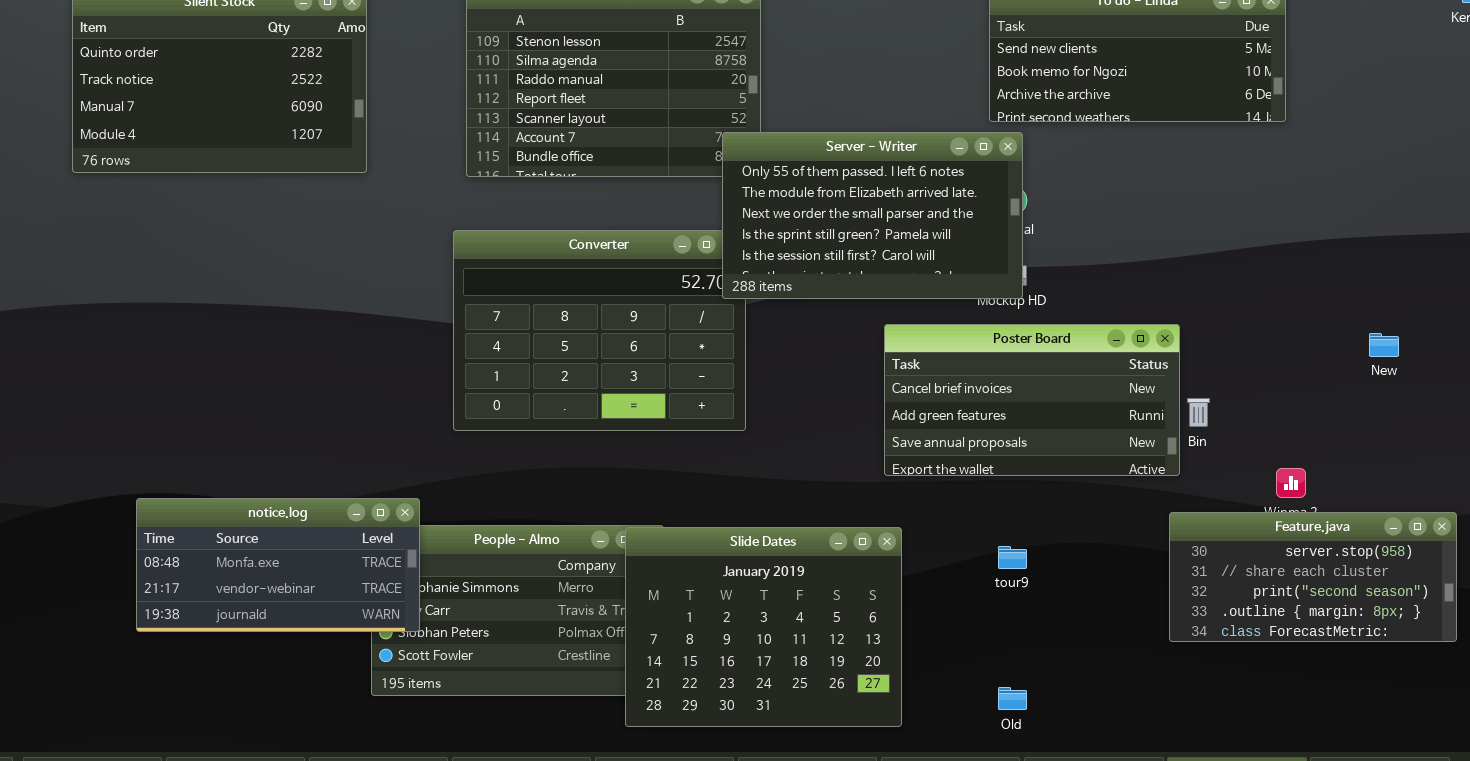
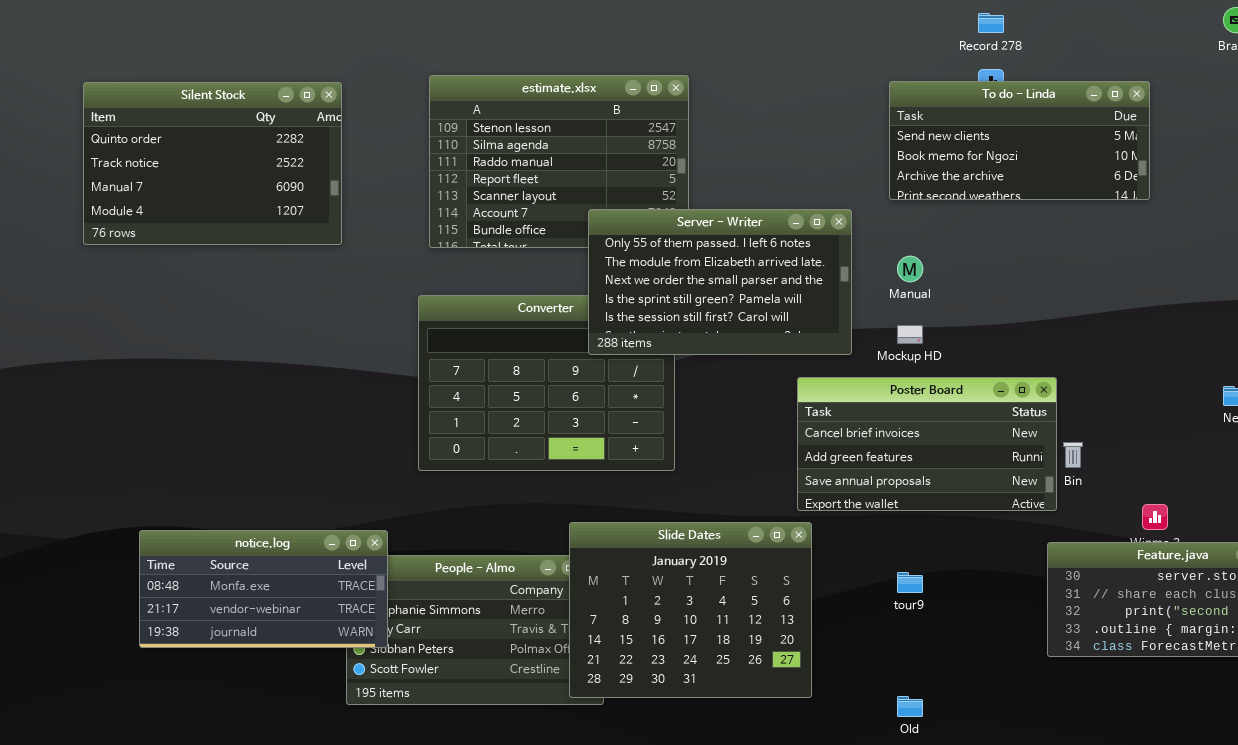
Server - Writer: [722,132,1023,299] -> [588,209,852,355], moved
Slide Dates: [625,527,902,727] -> [569,522,812,698], moved

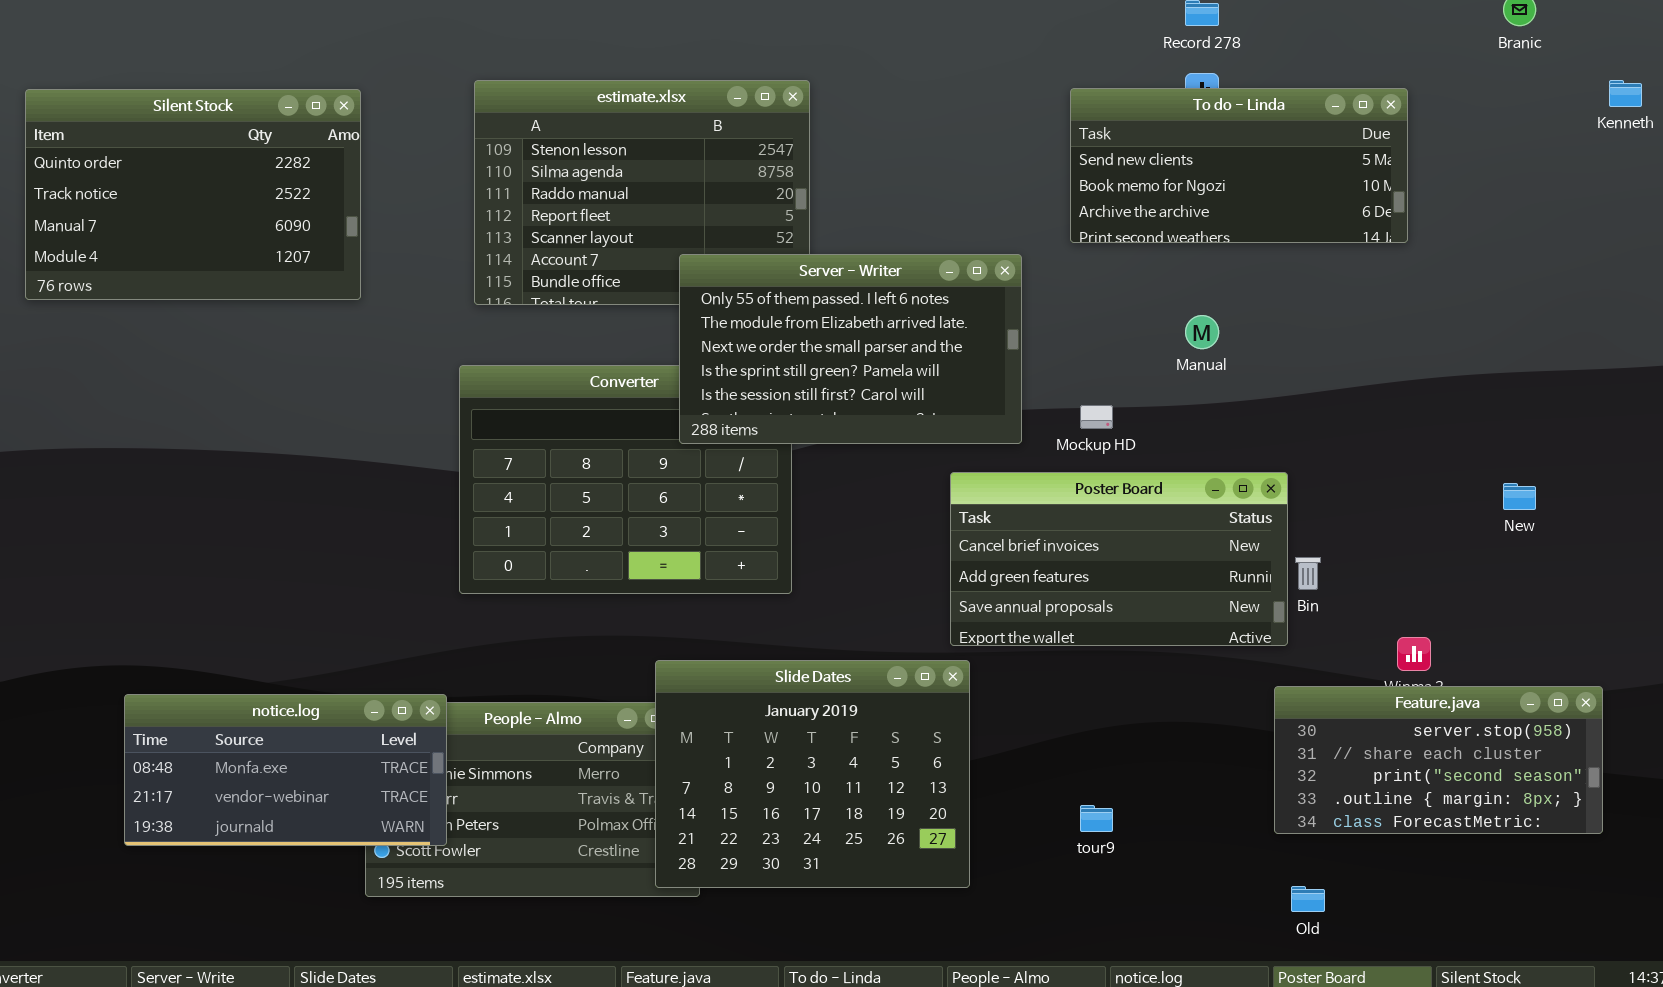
Manual: [897,256,923,282] -> [1185,315,1219,349], moved
notice.log: [139,530,388,648] -> [124,694,447,846], moved
tour9: [897,572,923,593] -> [1080,805,1113,832], moved
Old: [897,696,923,717] -> [1291,886,1325,912], moved

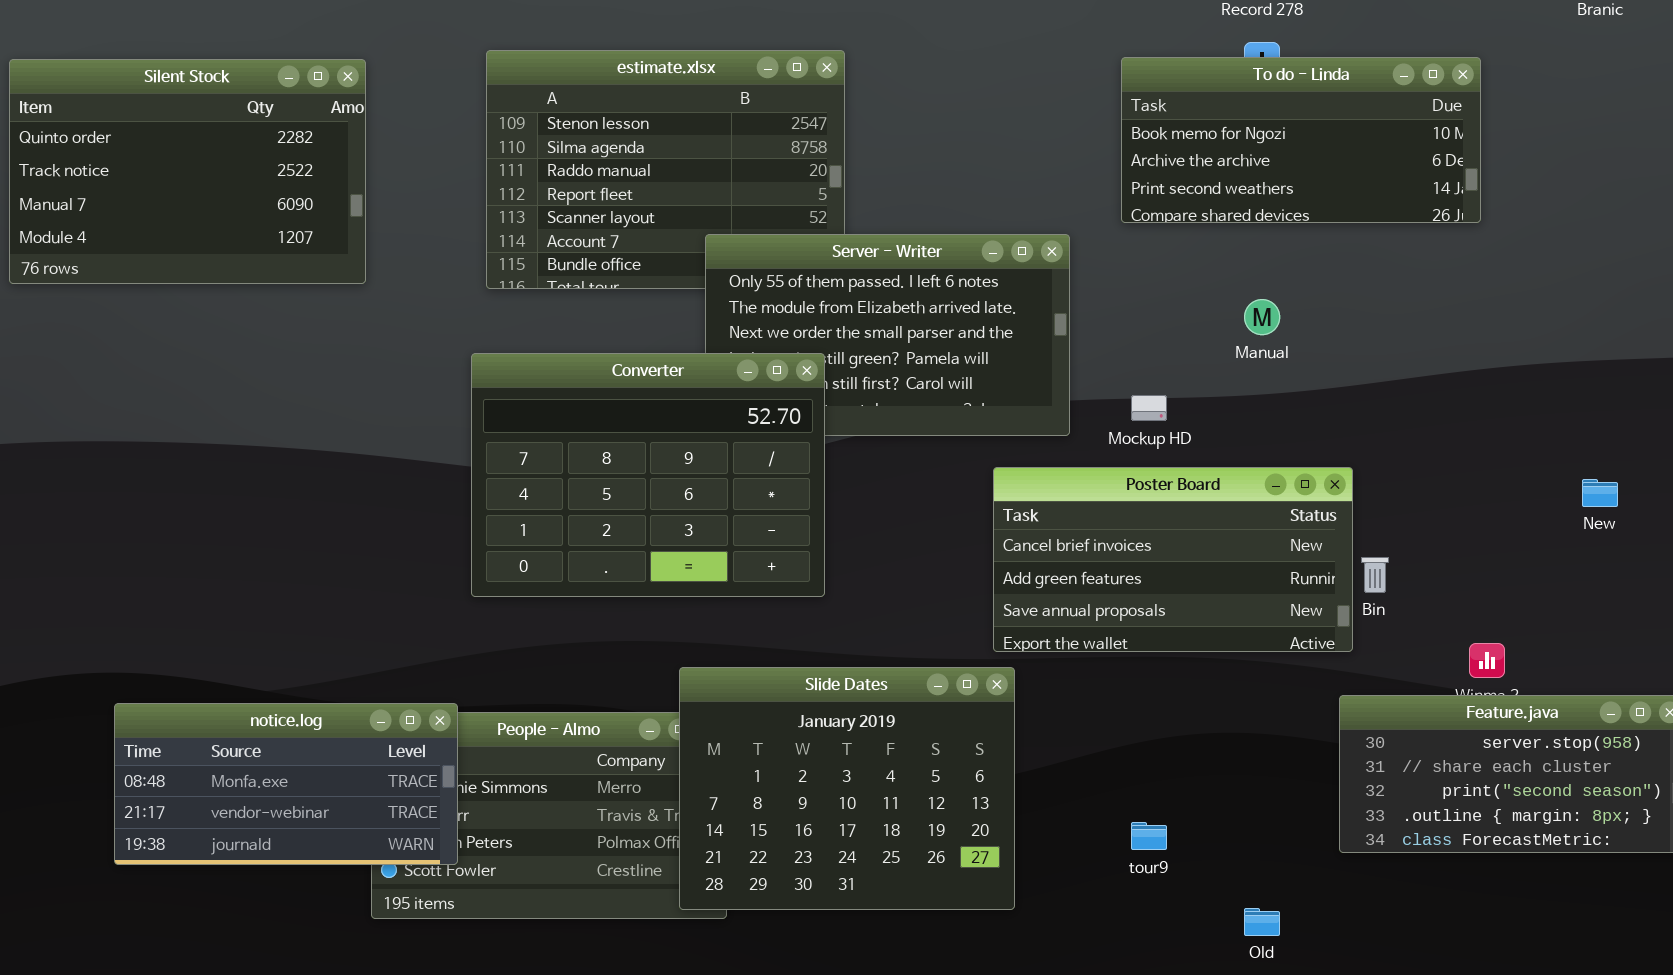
To do - Linda: [1070,88,1408,243] -> [1121,57,1481,223], scrolled down 1 row
Converter: [459,365,792,594] -> [471,353,825,597], raised
Old: [1291,886,1325,912] -> [1244,908,1280,936], moved

